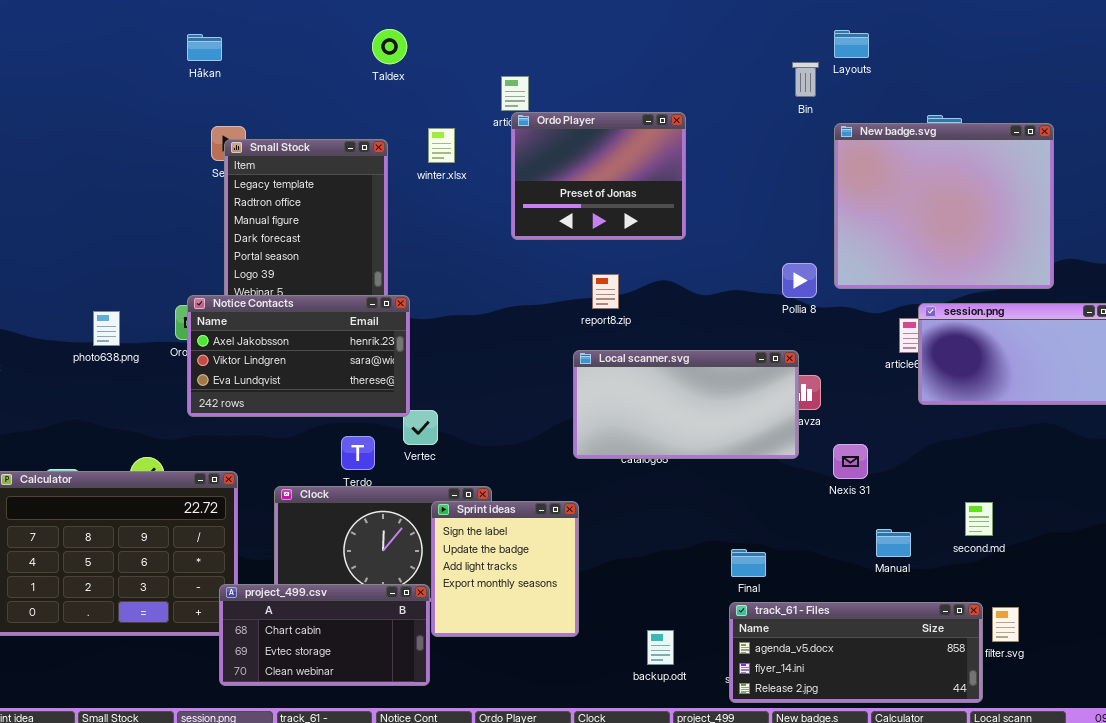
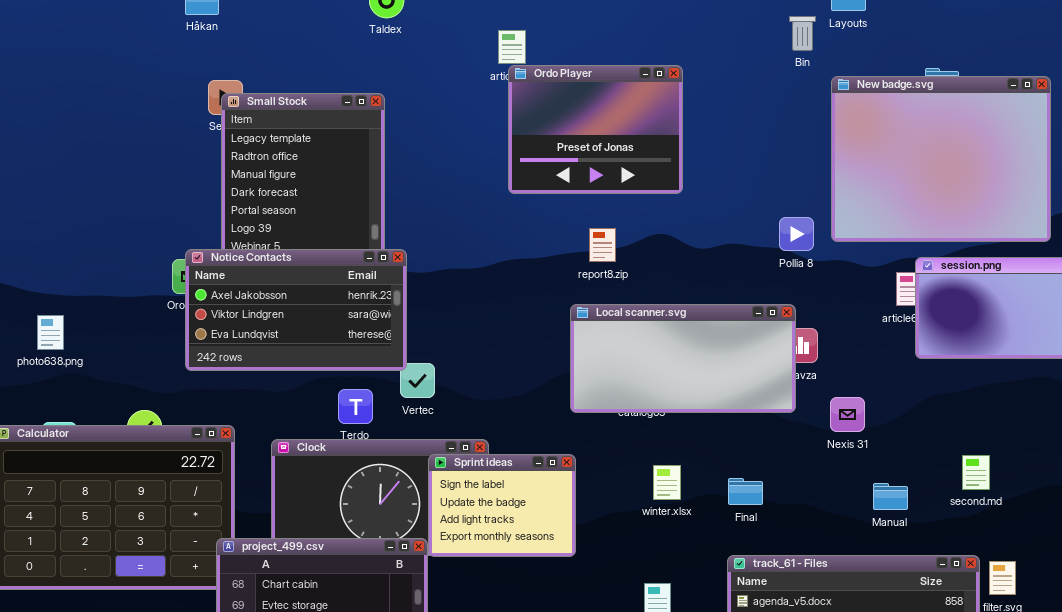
winter.xlsx: [428,128,455,163] -> [653,465,681,500], moved
photo638.png: [93,311,120,346] -> [37,315,64,350], moved
Sprint ideas: [431,501,579,637] -> [428,454,576,557], resized
Final: [731,549,766,577] -> [728,478,763,505], moved

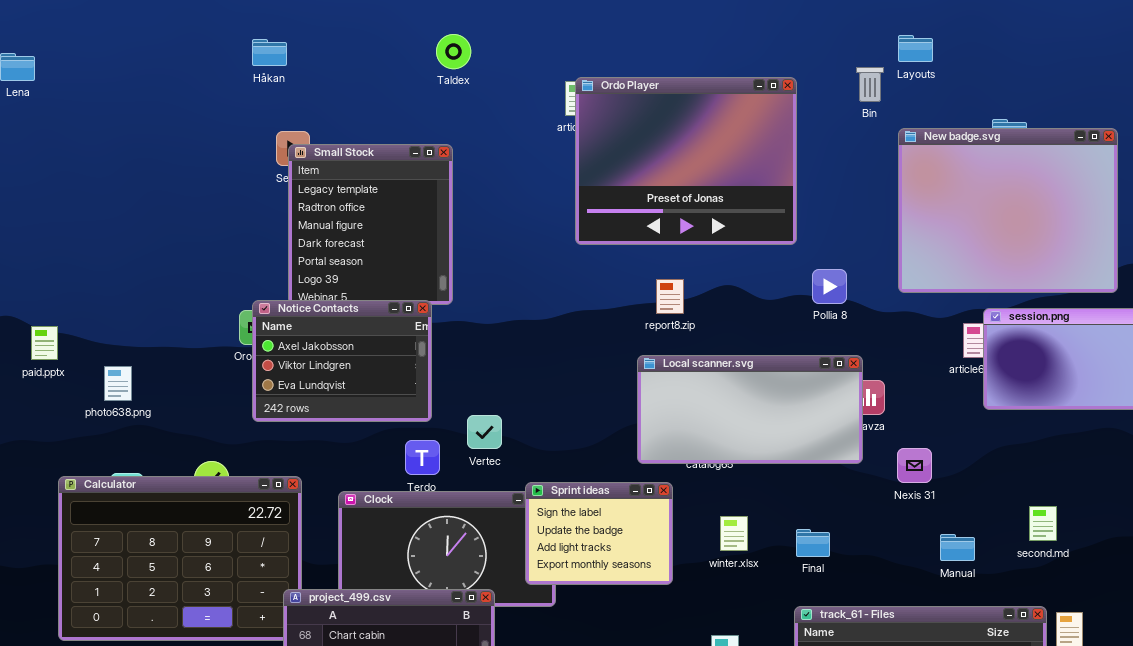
Ordo Player: [508,65,683,194] -> [575,77,797,245], resized
Pollia 8: [779,217,814,251] -> [812,269,847,304], moved
Notice Contacts: [185,249,407,371] -> [252,300,432,422], resized
Sprint ideas: [428,454,576,557] -> [525,482,673,585], moved

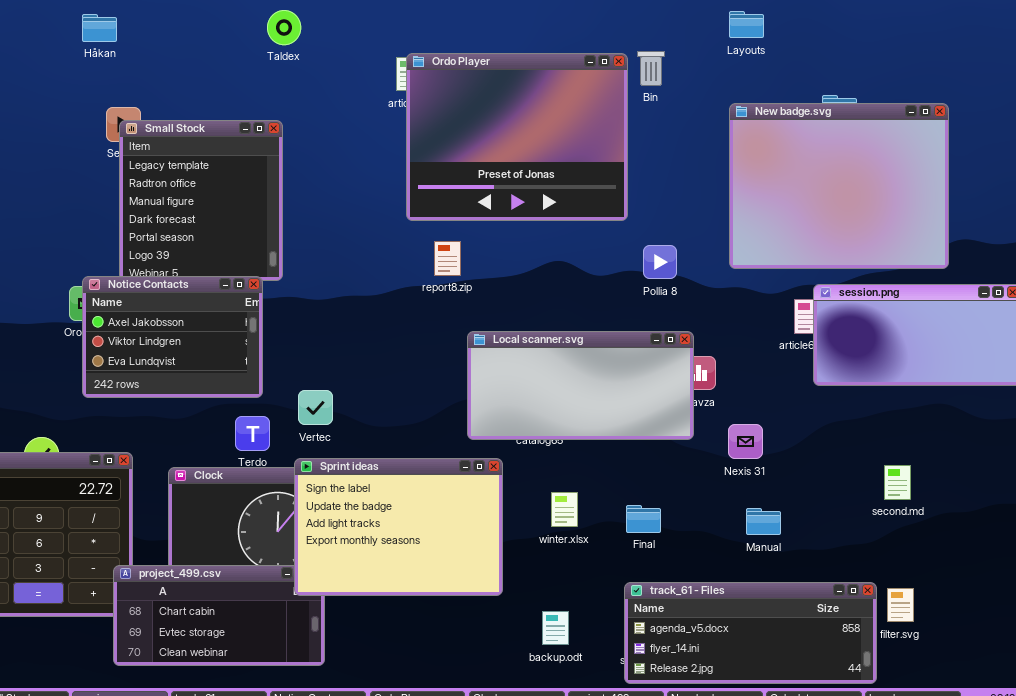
Bin: [856,67,884,102] -> [637,51,665,86], moved
report8.zip: [656,279,684,314] -> [434,241,461,276], moved
Sprint ideas: [525,482,673,585] -> [294,458,503,596], resized
second.md: [1029,506,1057,541] -> [884,465,911,500], moved
Manual: [940,534,975,561] -> [746,508,781,535], moved

